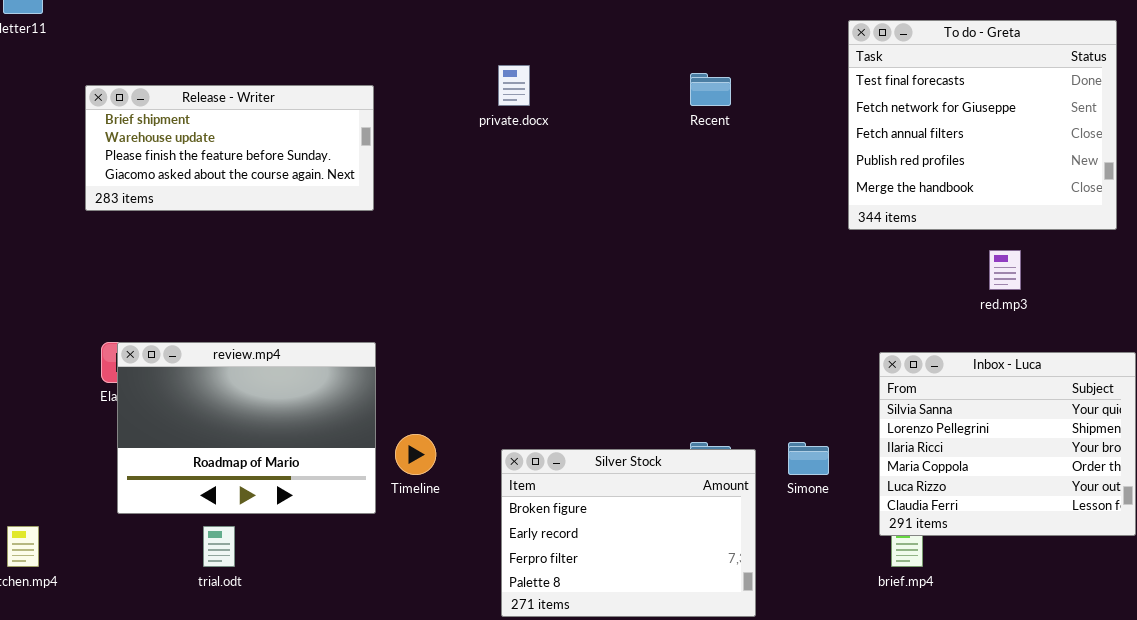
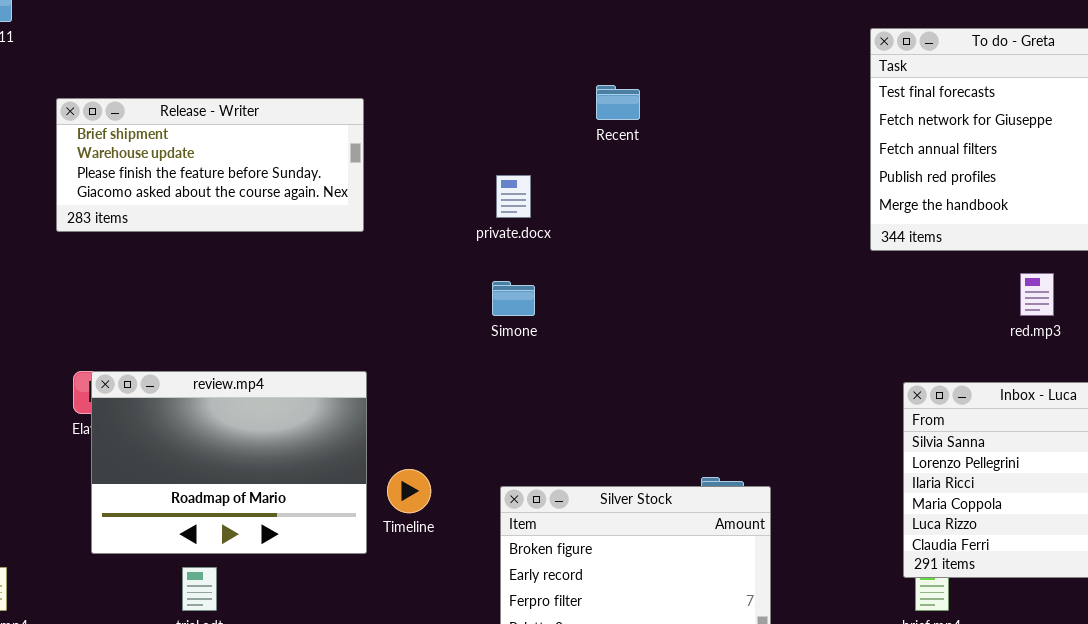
private.docx: [498,65,530,106] -> [496,175,531,218], moved
Recent: [690,73,731,106] -> [596,85,640,120], moved
Simone: [788,442,829,475] -> [492,281,535,316], moved

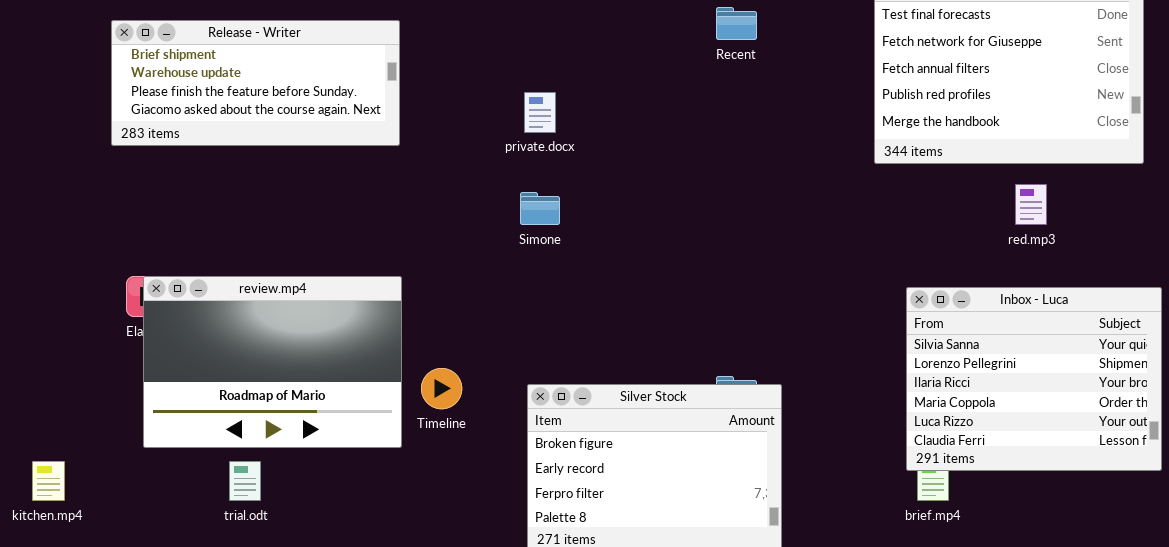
Recent: [596,85,640,120] -> [716,7,757,40], moved

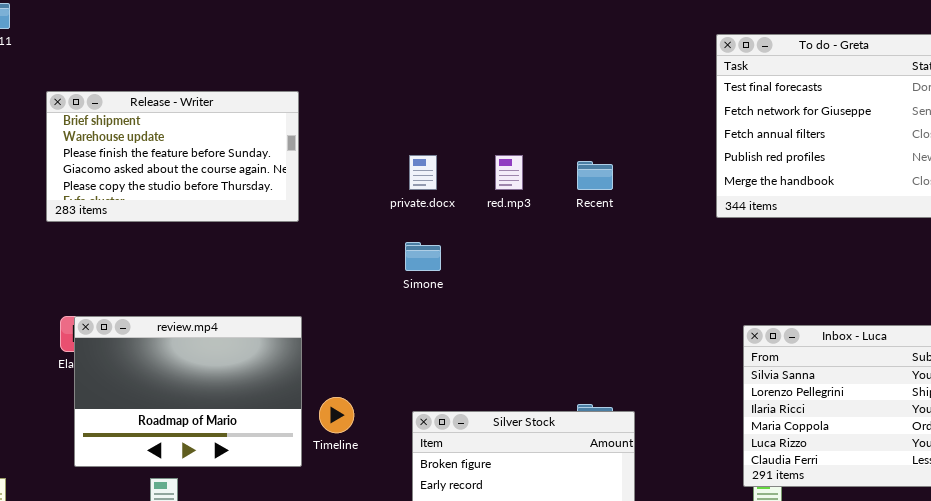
Recent: [716,7,757,40] -> [577,161,613,190], moved
Release - Writer: [111,20,400,146] -> [46,91,299,222], resized
red.mp3: [1015,184,1047,225] -> [495,155,523,190], moved

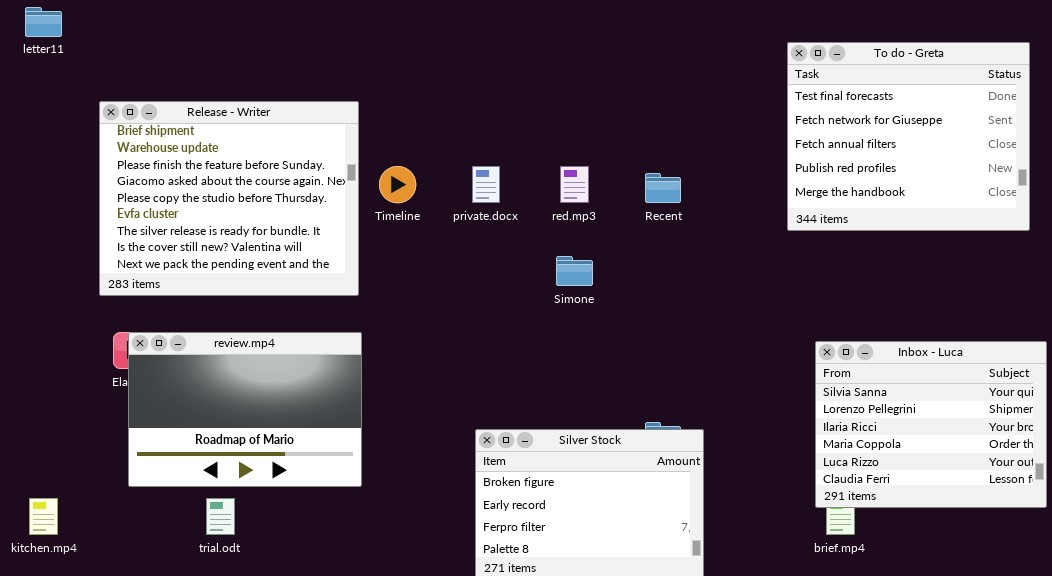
Release - Writer: [46,91,299,222] -> [99,101,359,296], resized
Simone: [405,242,441,271] -> [556,256,593,286], moved
Timeline: [319,397,354,433] -> [379,166,416,203], moved

